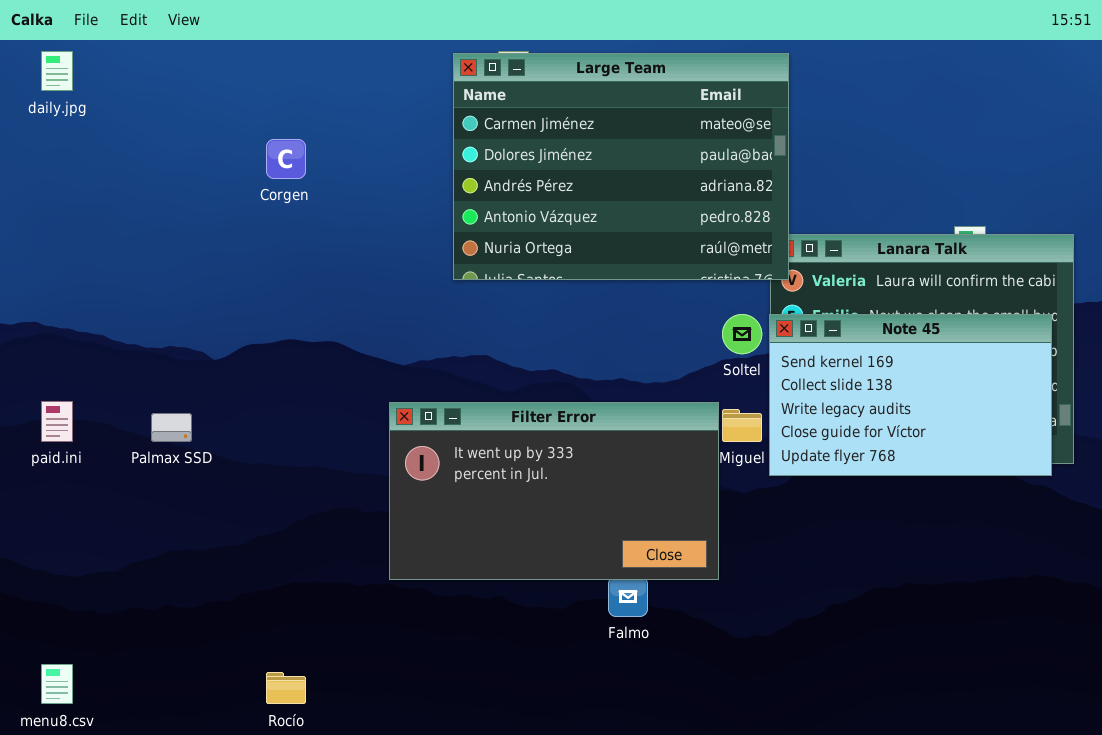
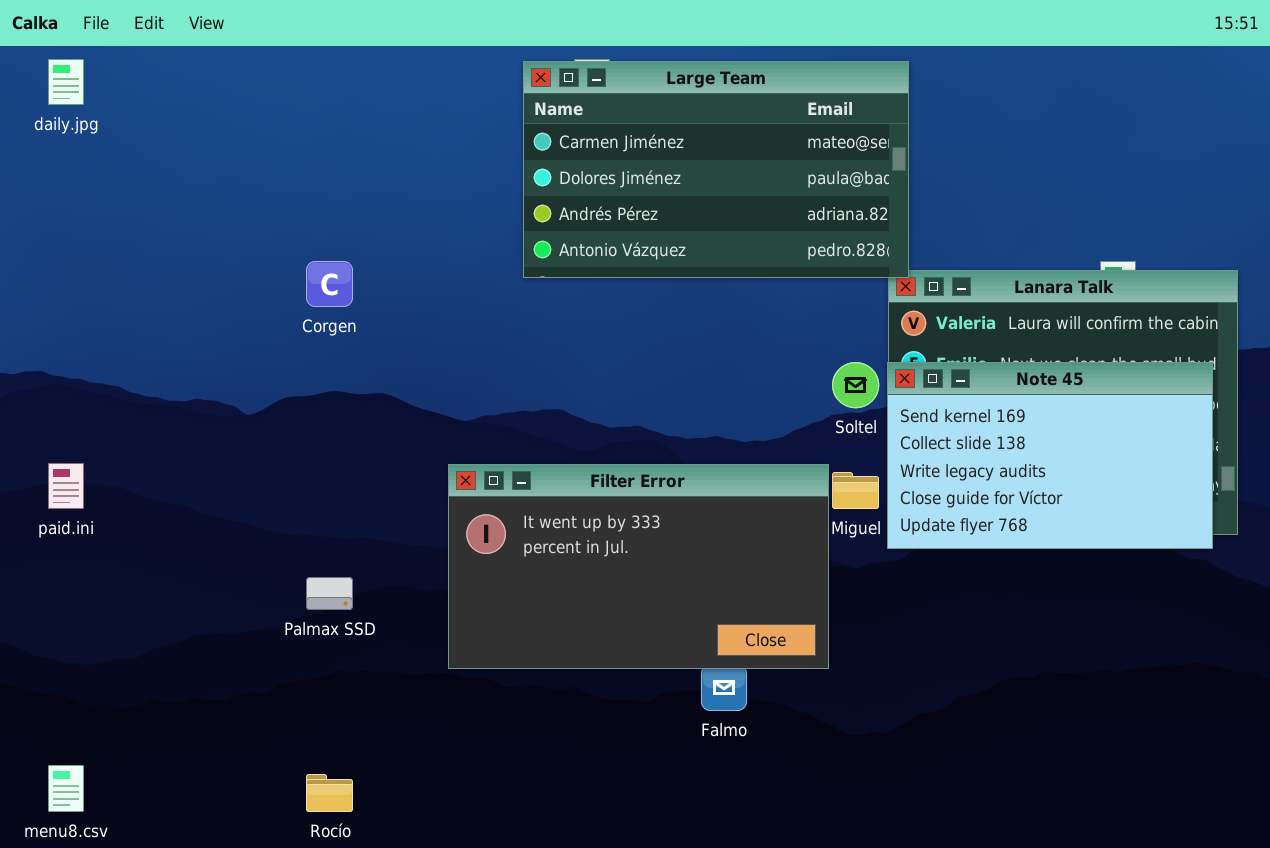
Large Team: [453,53,789,280] -> [523,61,909,278], resized
Corgen: [266,139,306,179] -> [306,261,353,307], moved
Palmax SSD: [151,413,192,442] -> [306,577,353,610], moved

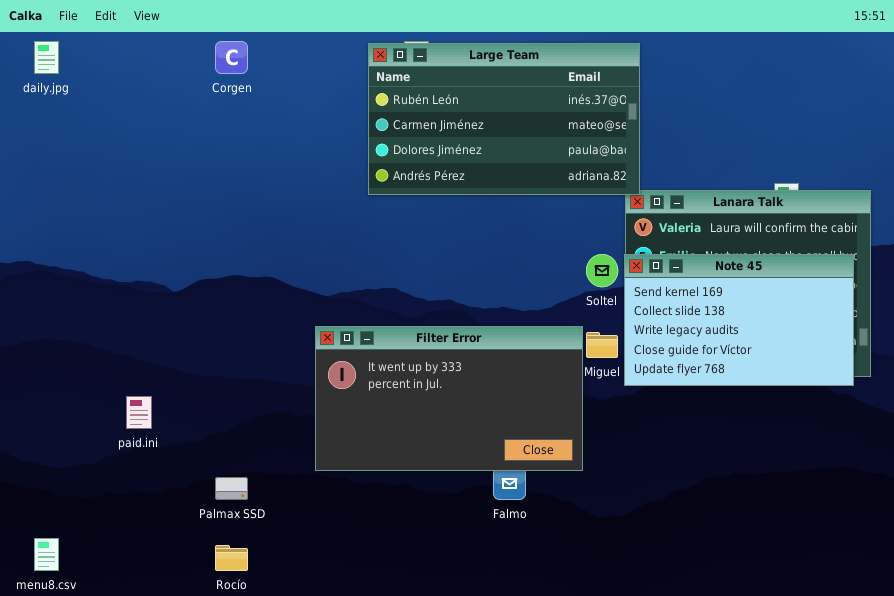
Large Team: [523,61,909,278] -> [368,43,640,195], scrolled up 1 row
Corgen: [306,261,353,307] -> [215,41,248,74], moved
paid.ini: [48,463,84,509] -> [126,396,152,429], moved
Palmax SSD: [306,577,353,610] -> [215,477,248,500], moved

